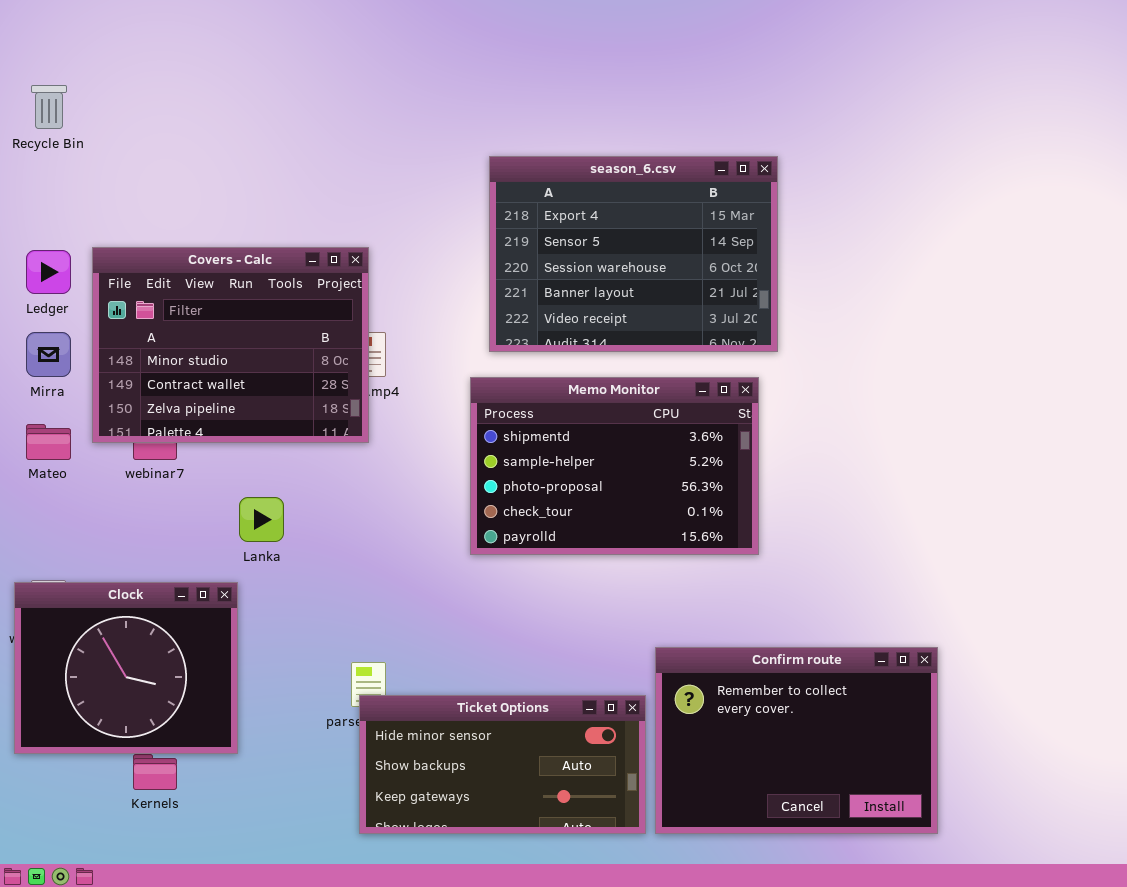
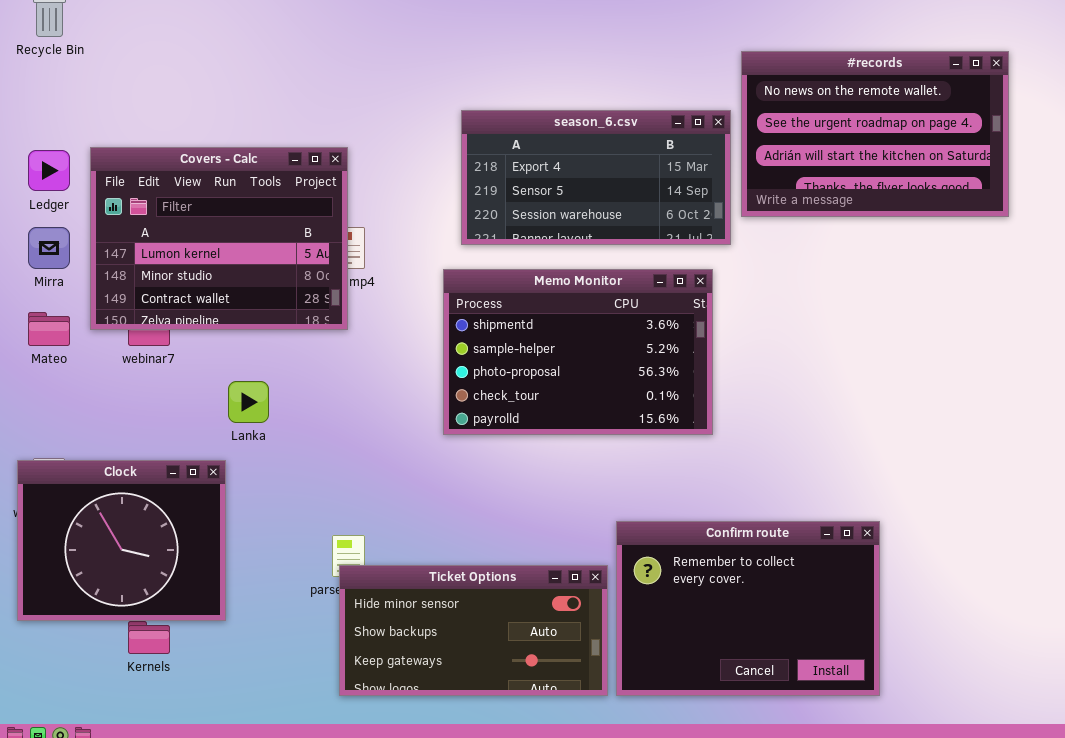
#records: none -> [741,51,1009,217], opened
season_6.csv: [489,156,778,352] -> [461,110,731,245], resized
Covers - Calc: [92,247,369,443] -> [90,147,348,330], scrolled up 1 row

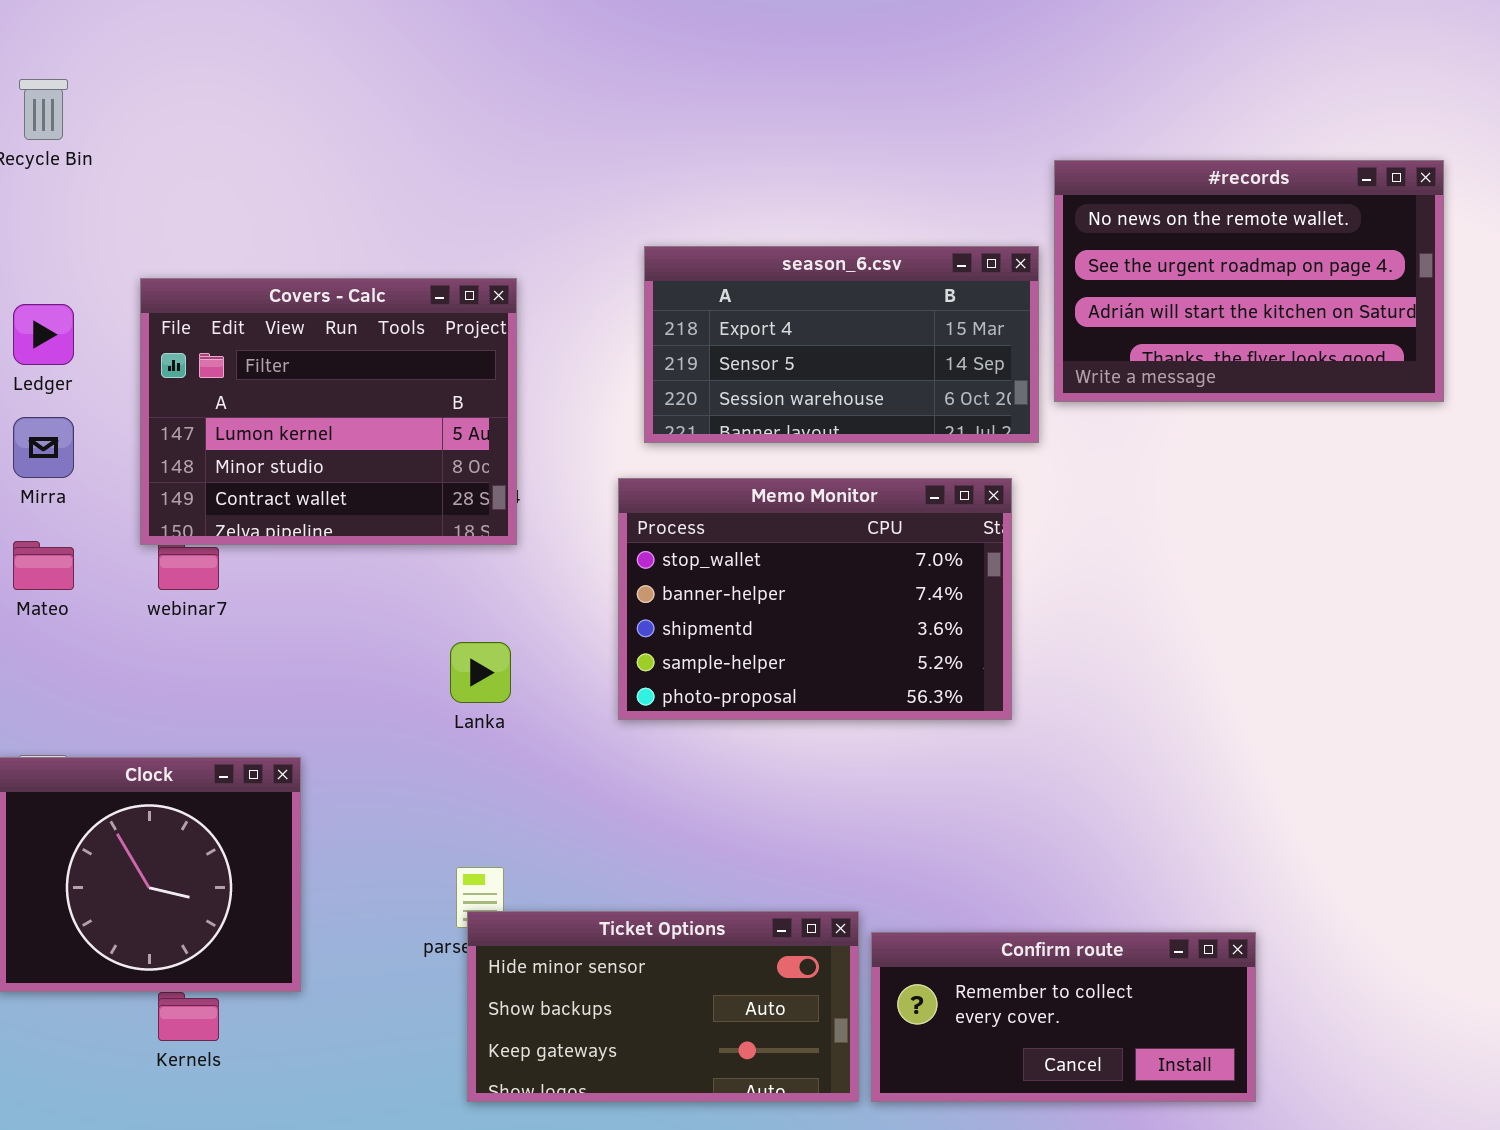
Covers - Calc: [90,147,348,330] -> [140,278,517,545], moved
Memo Monitor: [443,269,713,435] -> [618,478,1012,720], scrolled up 2 rows
Lanka: [228,381,269,423] -> [450,642,511,703], moved
Confirm route: [616,521,880,696] -> [871,932,1256,1102], resized

